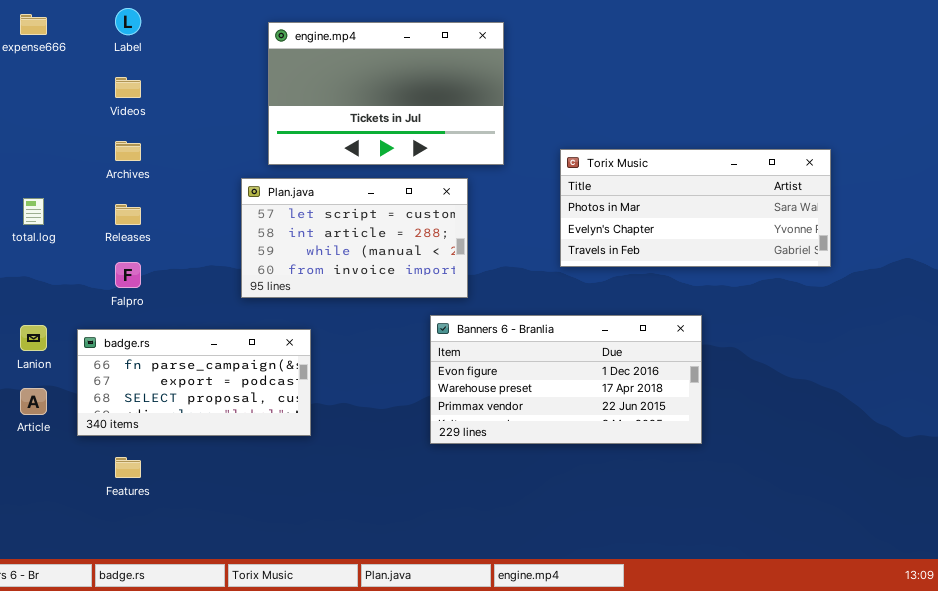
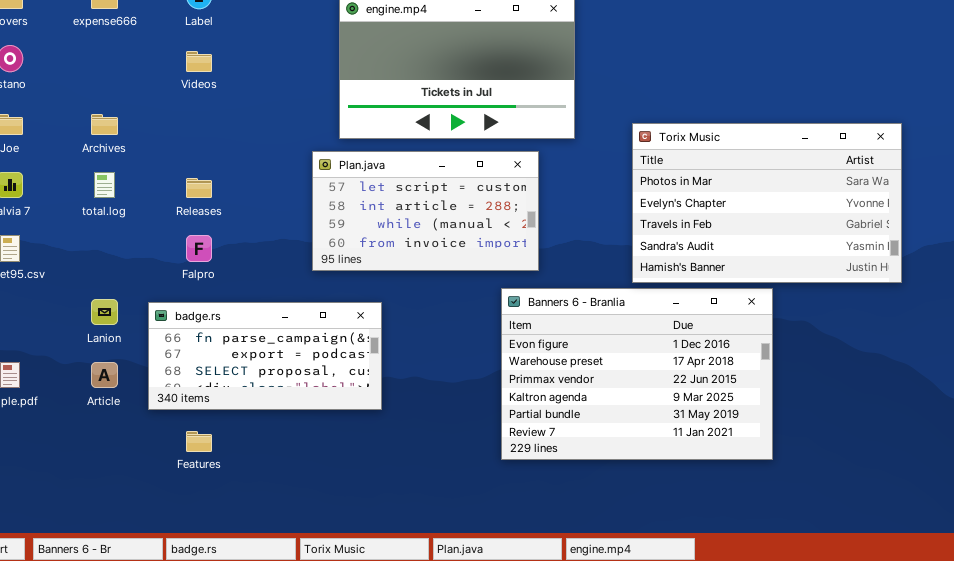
Archives: [115,141,141,161] -> [91,114,118,135], moved
Torix Music: [560,149,831,267] -> [632,123,902,283], resized
Banners 6 - Branlia: [430,315,702,444] -> [501,288,773,460], resized

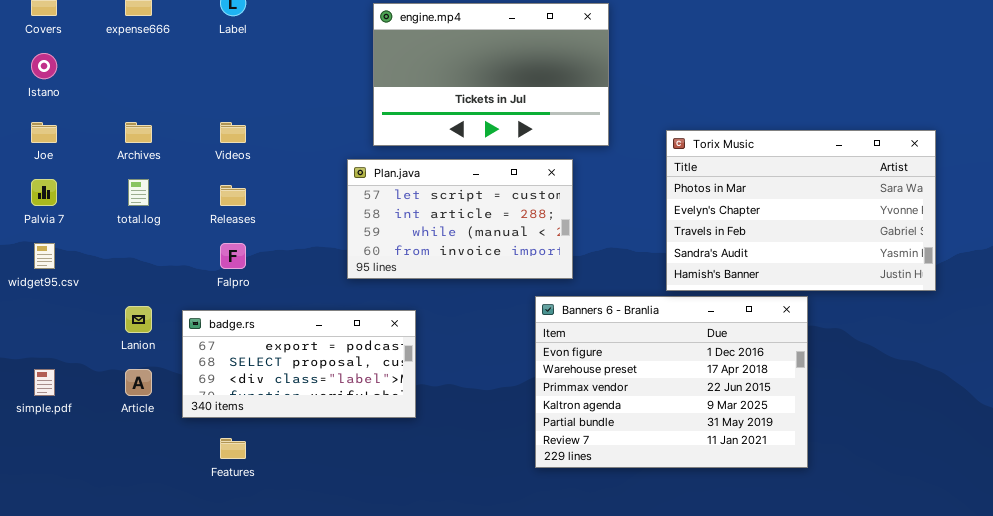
Videos: [186,51,212,72] -> [220,122,246,143], moved
badge.rs: [148,302,382,410] -> [182,310,416,418], scrolled down 1 row

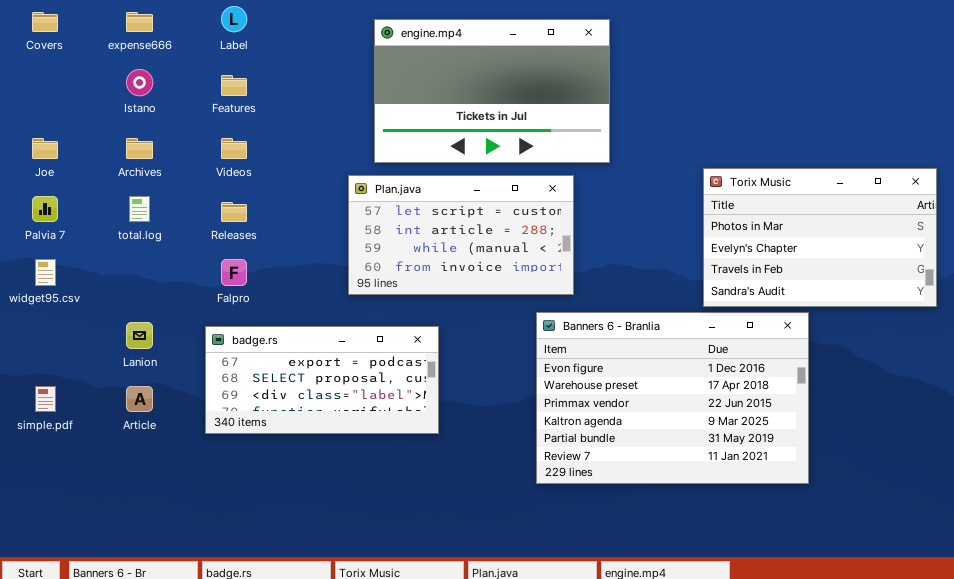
Istano: [31,53,57,79] -> [126,69,153,96], moved
Torix Music: [666,130,936,291] -> [703,168,937,307], resized
badge.rs: [182,310,416,418] -> [205,326,439,434], moved
Features: [220,438,246,459] -> [221,75,247,96], moved

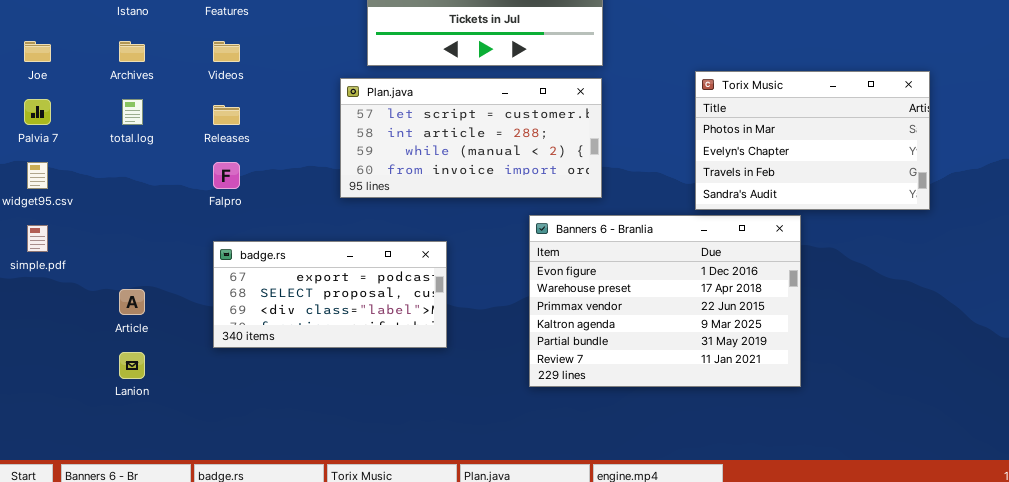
Plan.java: [348,175,574,295] -> [340,78,602,198], resized
Lanion: [126,322,153,349] -> [119,352,145,379], moved
badge.rs: [205,326,439,434] -> [213,241,447,348], moved
simple.pdf: [35,386,56,412] -> [27,225,48,252], moved

